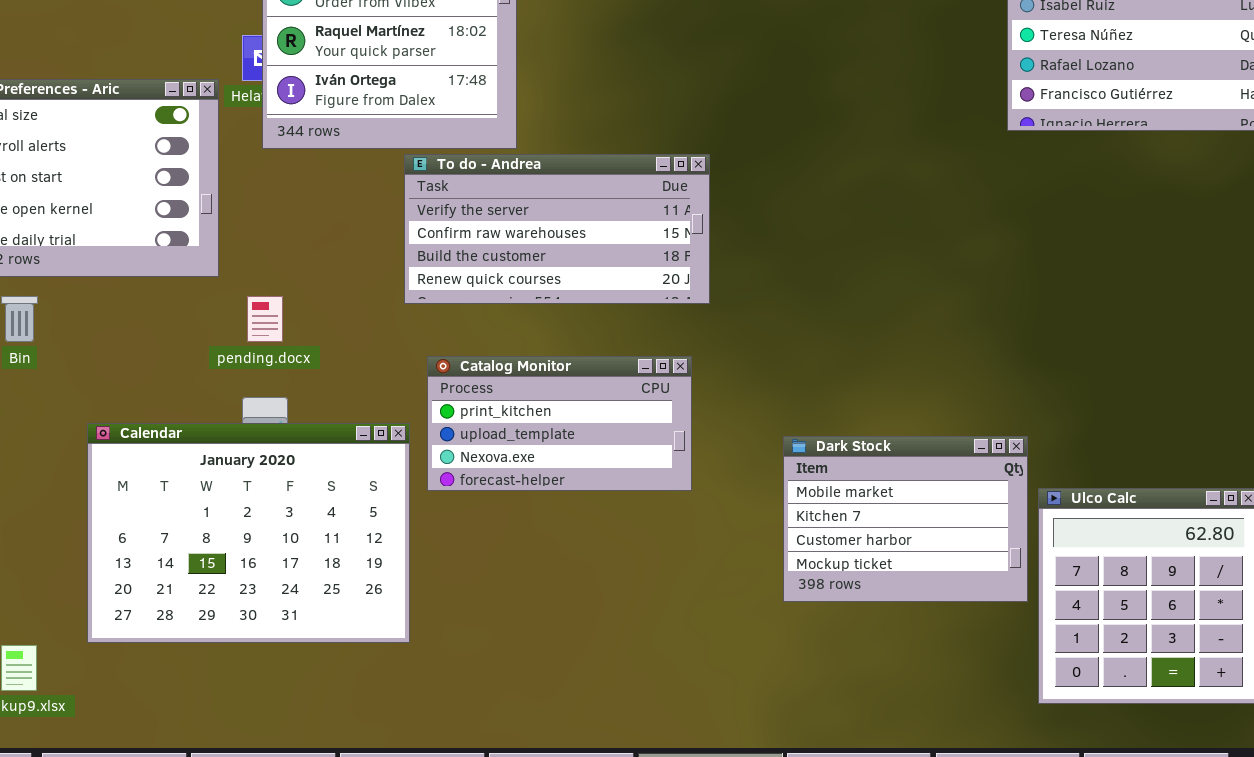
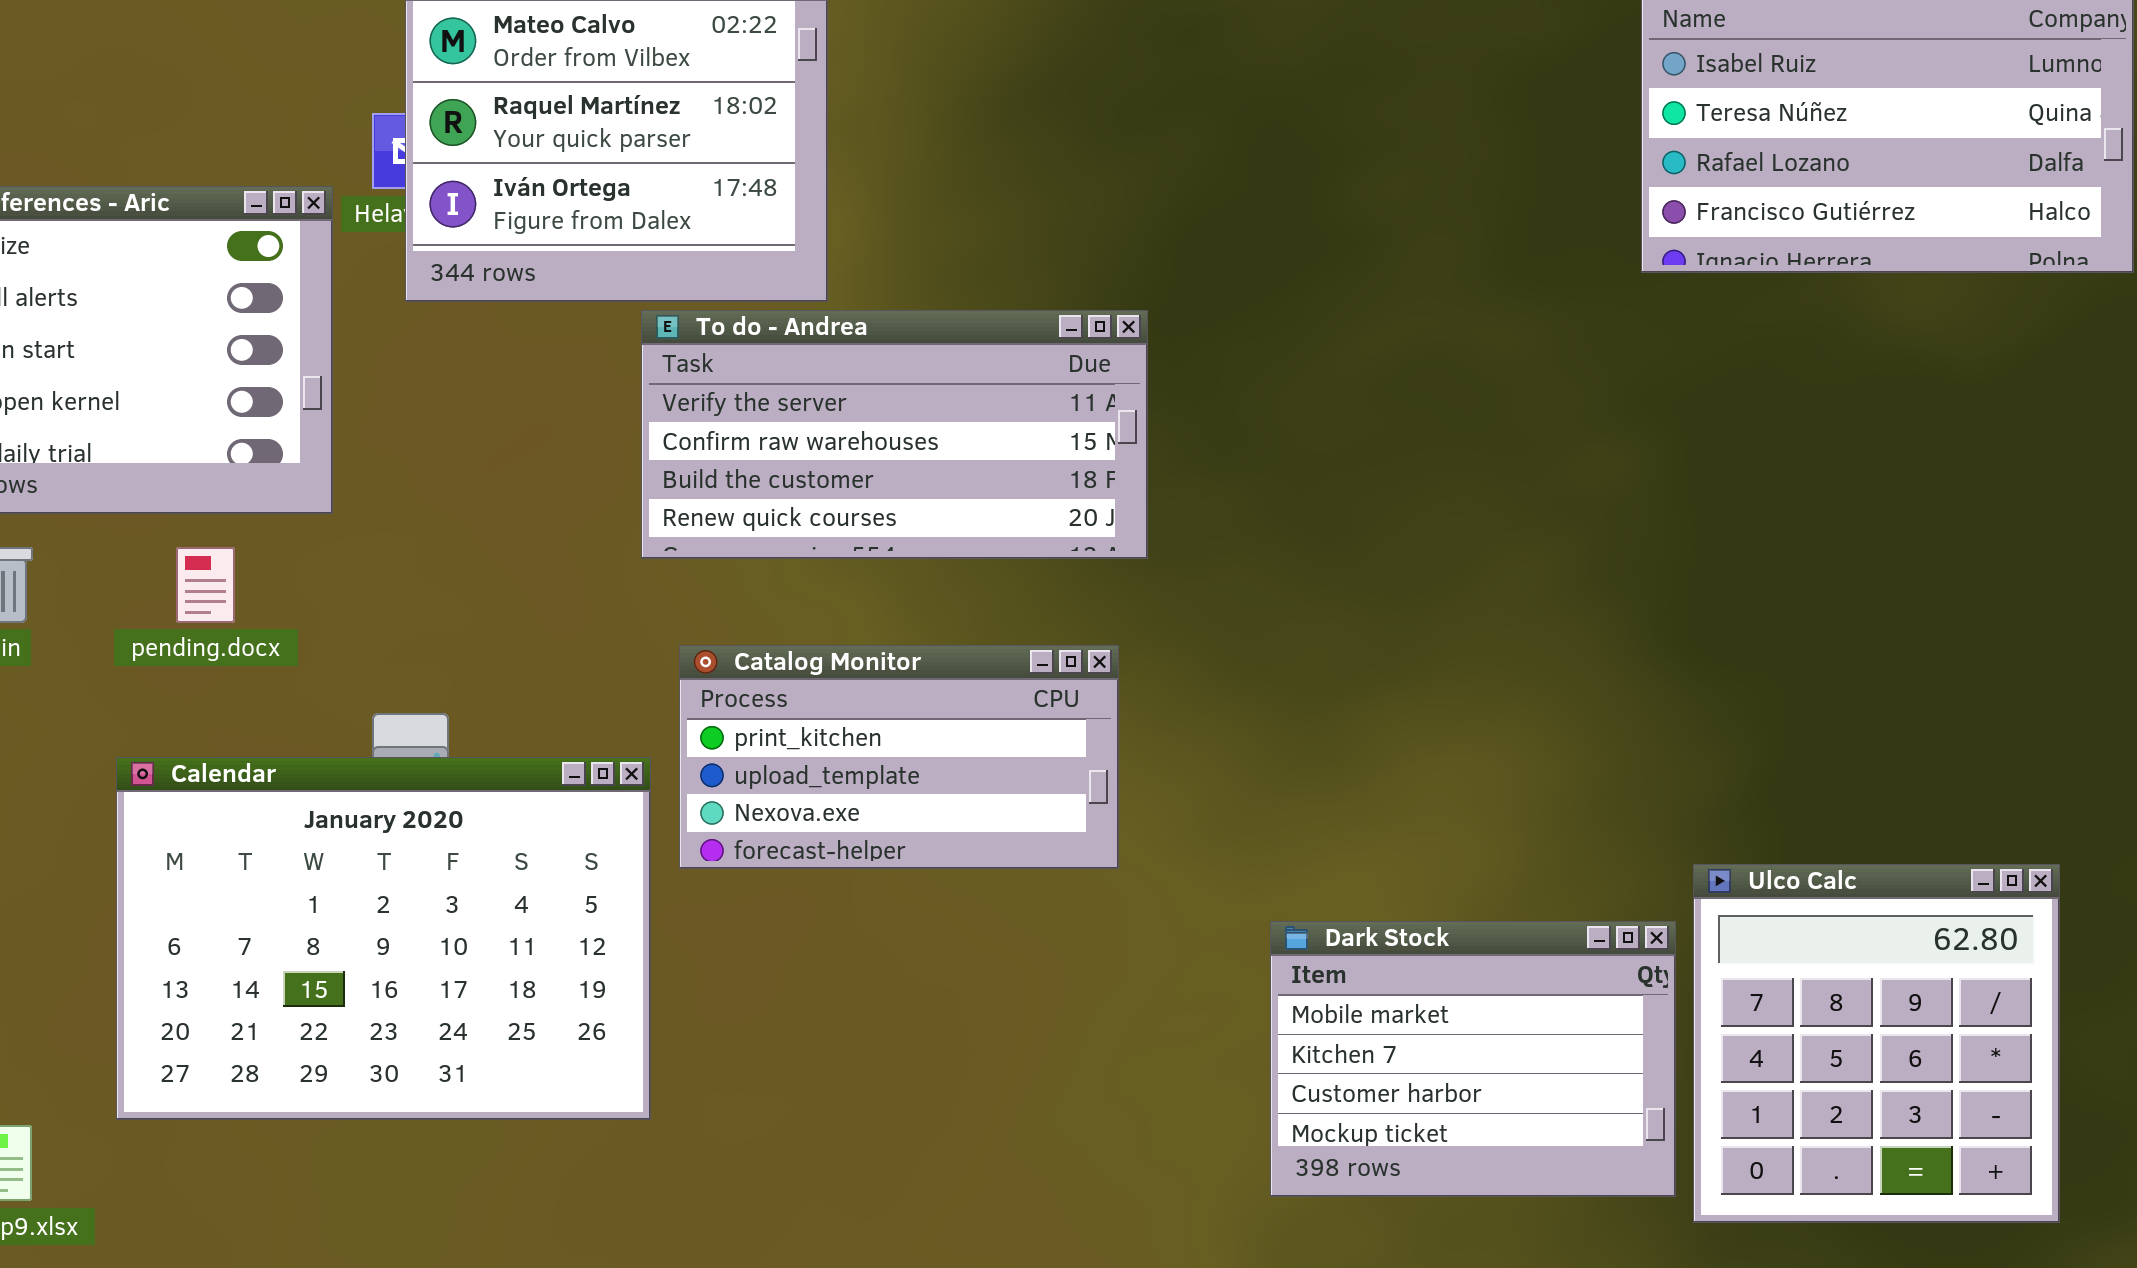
pending.docx: [247,296,283,342] -> [176,547,235,623], moved
Dark Stock: [783,436,1028,602] -> [1270,921,1676,1197], moved

